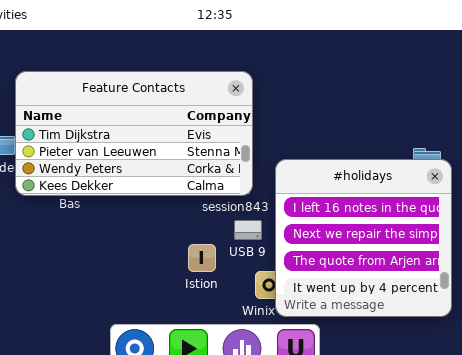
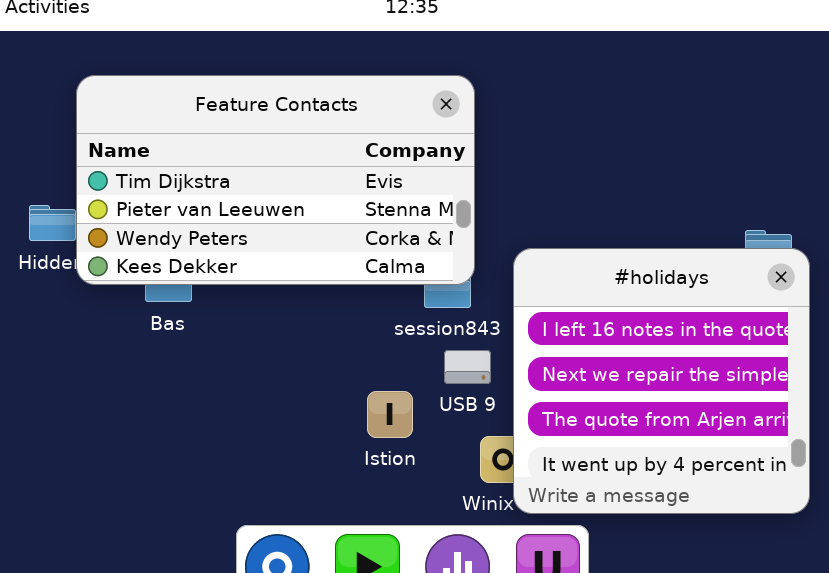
Feature Contacts: [15,71,253,196] -> [76,75,475,285], moved

